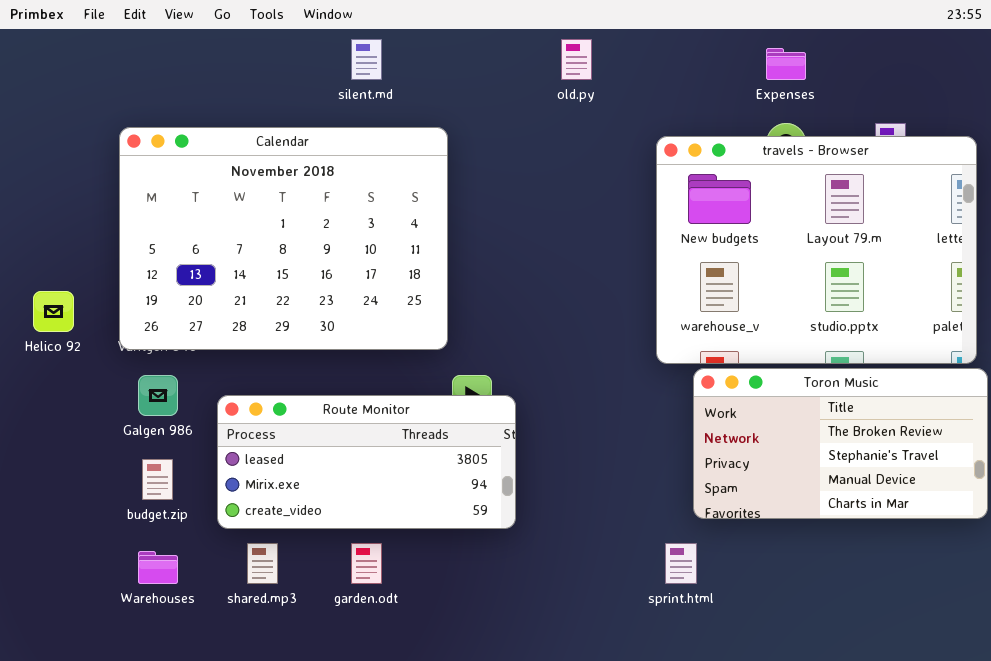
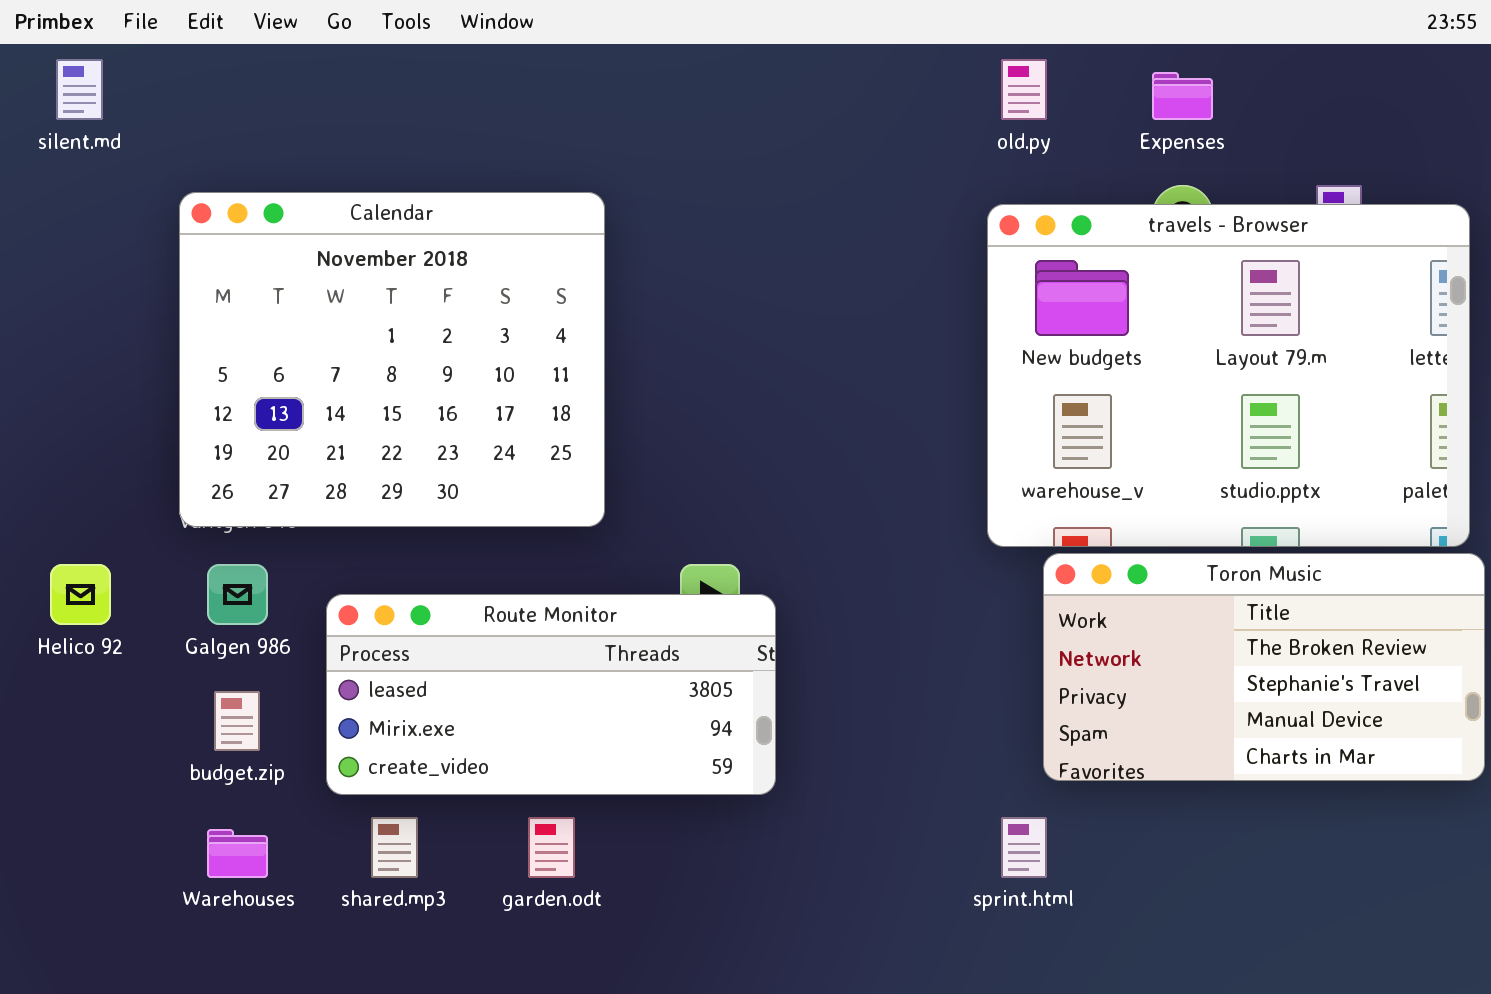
silent.md: [351,39,382,80] -> [56,59,103,120], moved
old.py: [561,39,592,80] -> [1001,59,1047,120], moved
Calendar: [119,127,448,350] -> [179,192,605,527], resized
Helico 92: [33,291,74,332] -> [50,564,111,625], moved

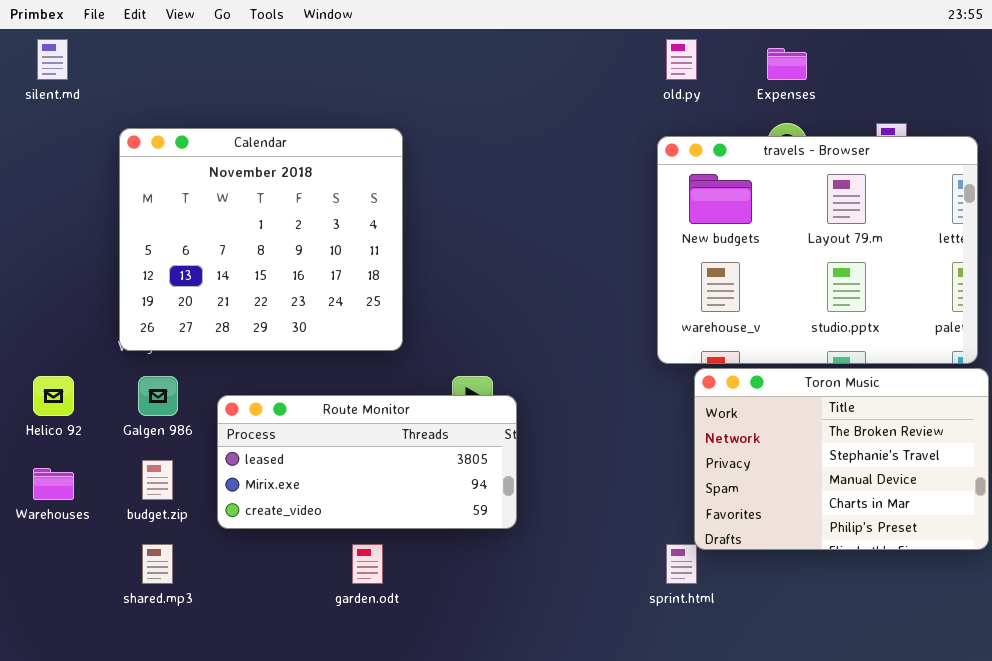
Toron Music: [1043,553,1485,781] -> [694,368,989,550], resized
shared.mp3: [371,817,418,878] -> [142,544,173,584], moved
Warehouses: [207,829,268,878] -> [33,468,74,500], moved

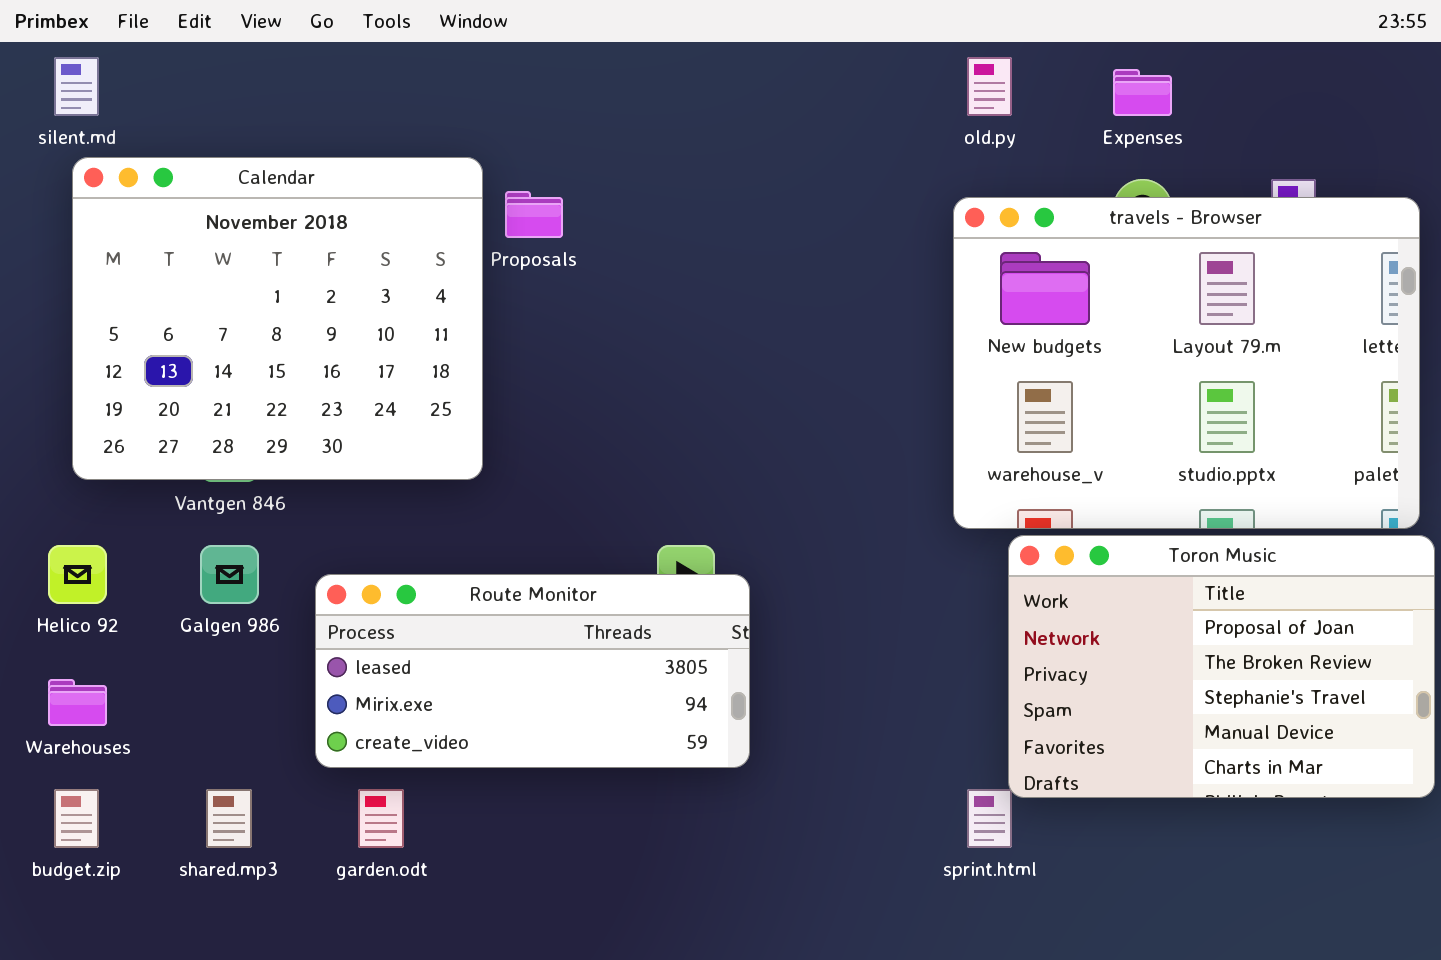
Calendar: [119,128,403,351] -> [72,157,483,480], moved
Toron Music: [694,368,989,550] -> [1008,535,1435,798], scrolled up 1 row
budget.zip: [142,460,173,500] -> [54,789,99,848], moved
garden.odt: [352,544,383,584] -> [358,789,404,848], moved

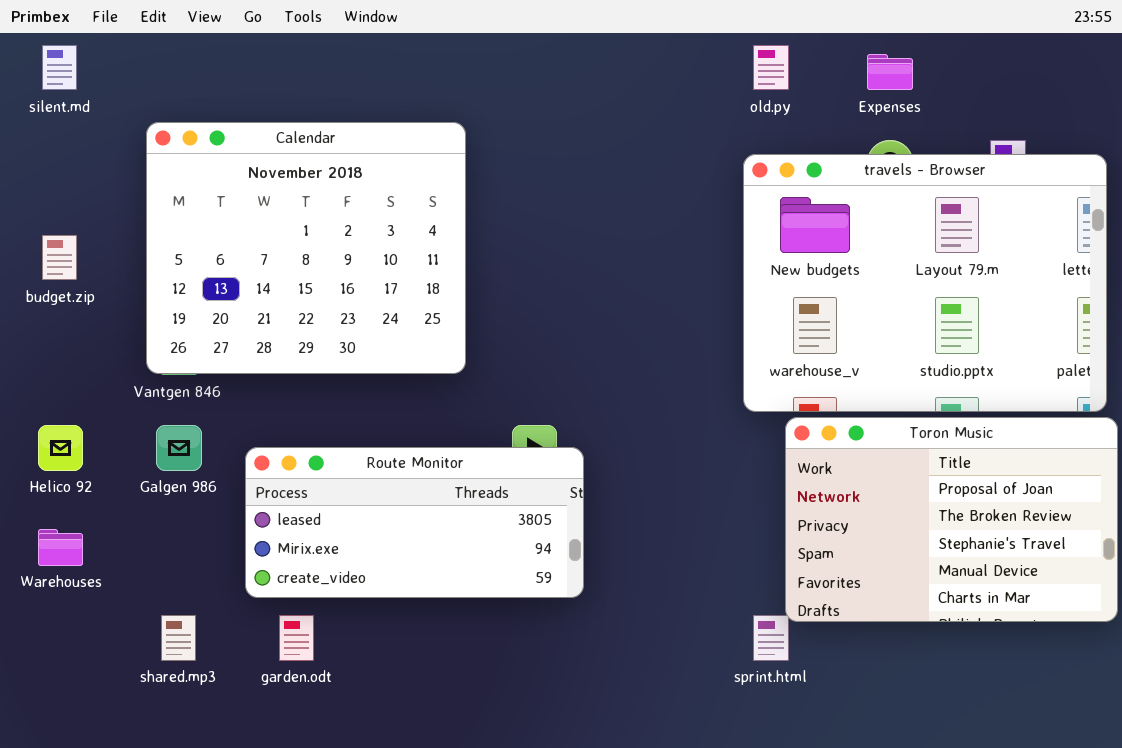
Calendar: [72,157,483,480] -> [146,122,466,374], moved
budget.zip: [54,789,99,848] -> [42,235,77,280], moved

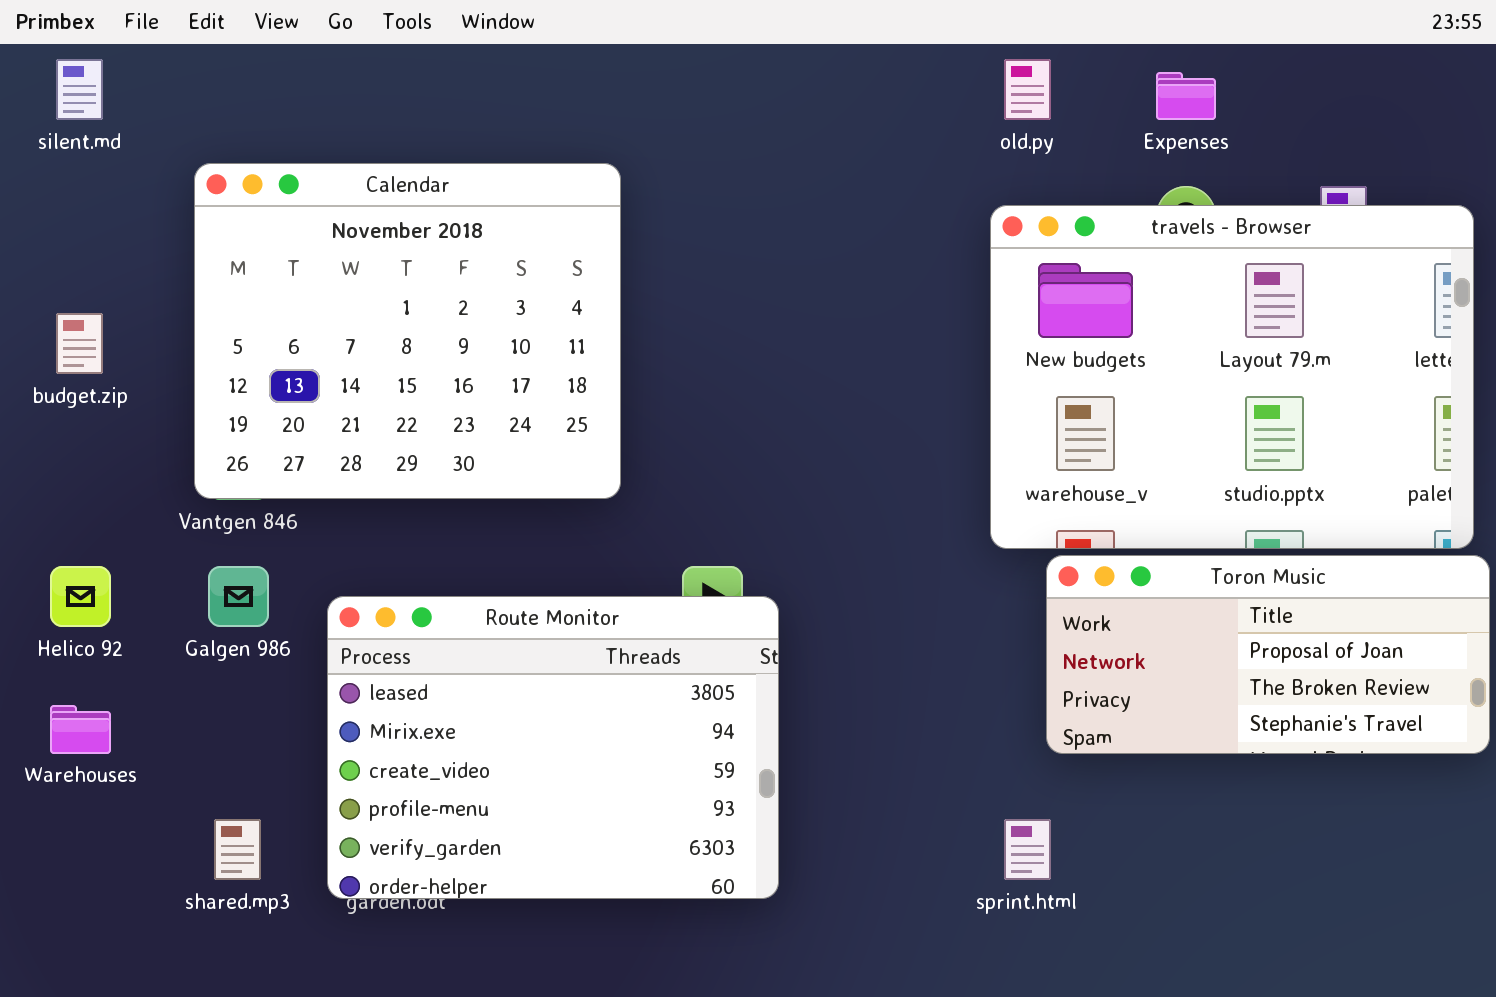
Toron Music: [785,417,1118,622] -> [1046,555,1490,754], resized
Route Monitor: [245,447,584,598] -> [327,596,779,899], resized

